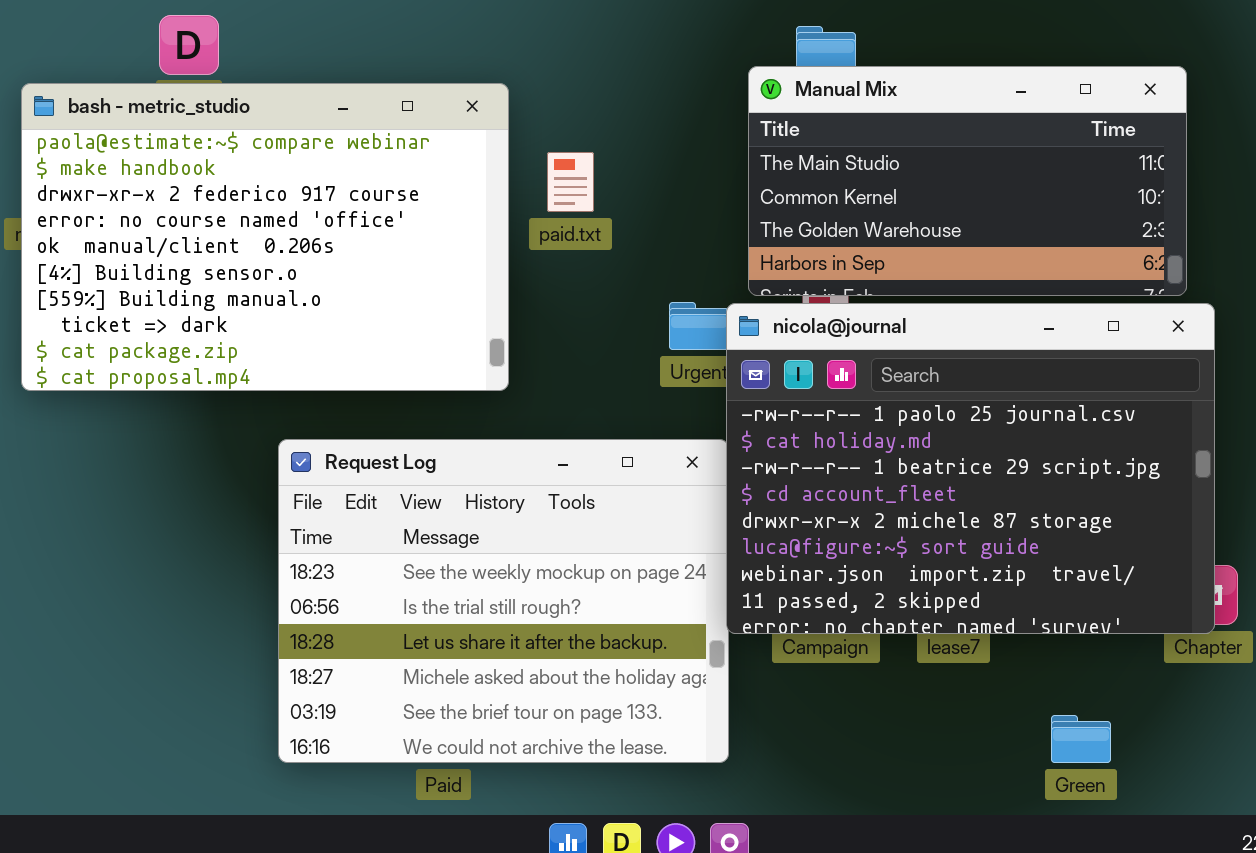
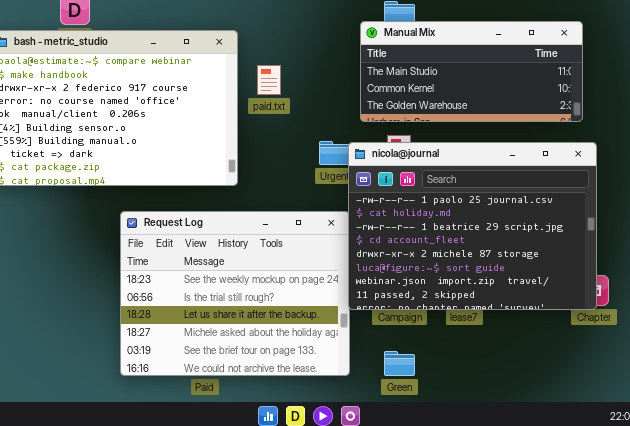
Manual Mix: [748,66,1187,296] -> [360,21,583,122], resized
Green: [1051,715,1111,763] -> [384,351,415,376], moved

